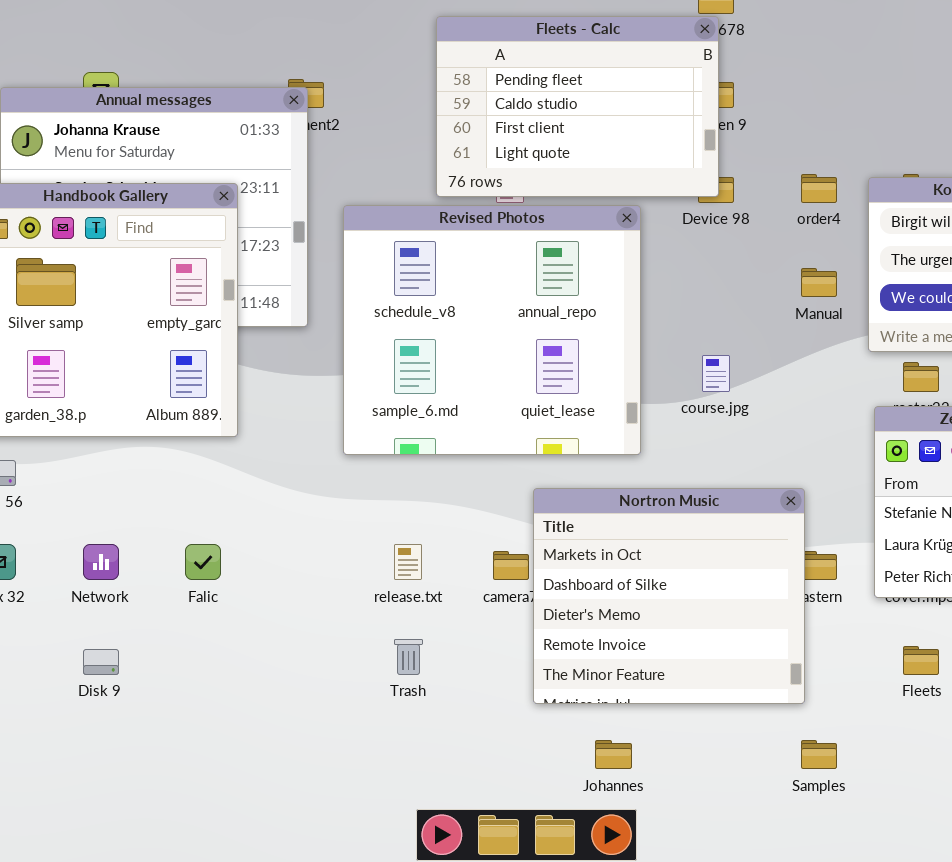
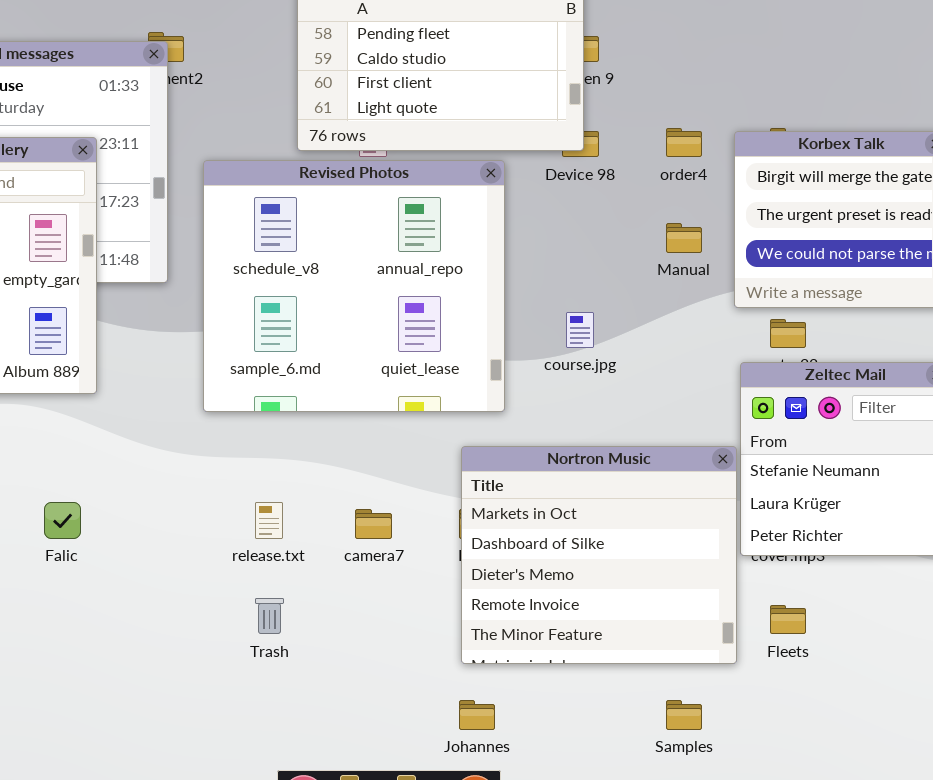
Nortron Music: [533,488,805,704] -> [461,446,737,664], moved

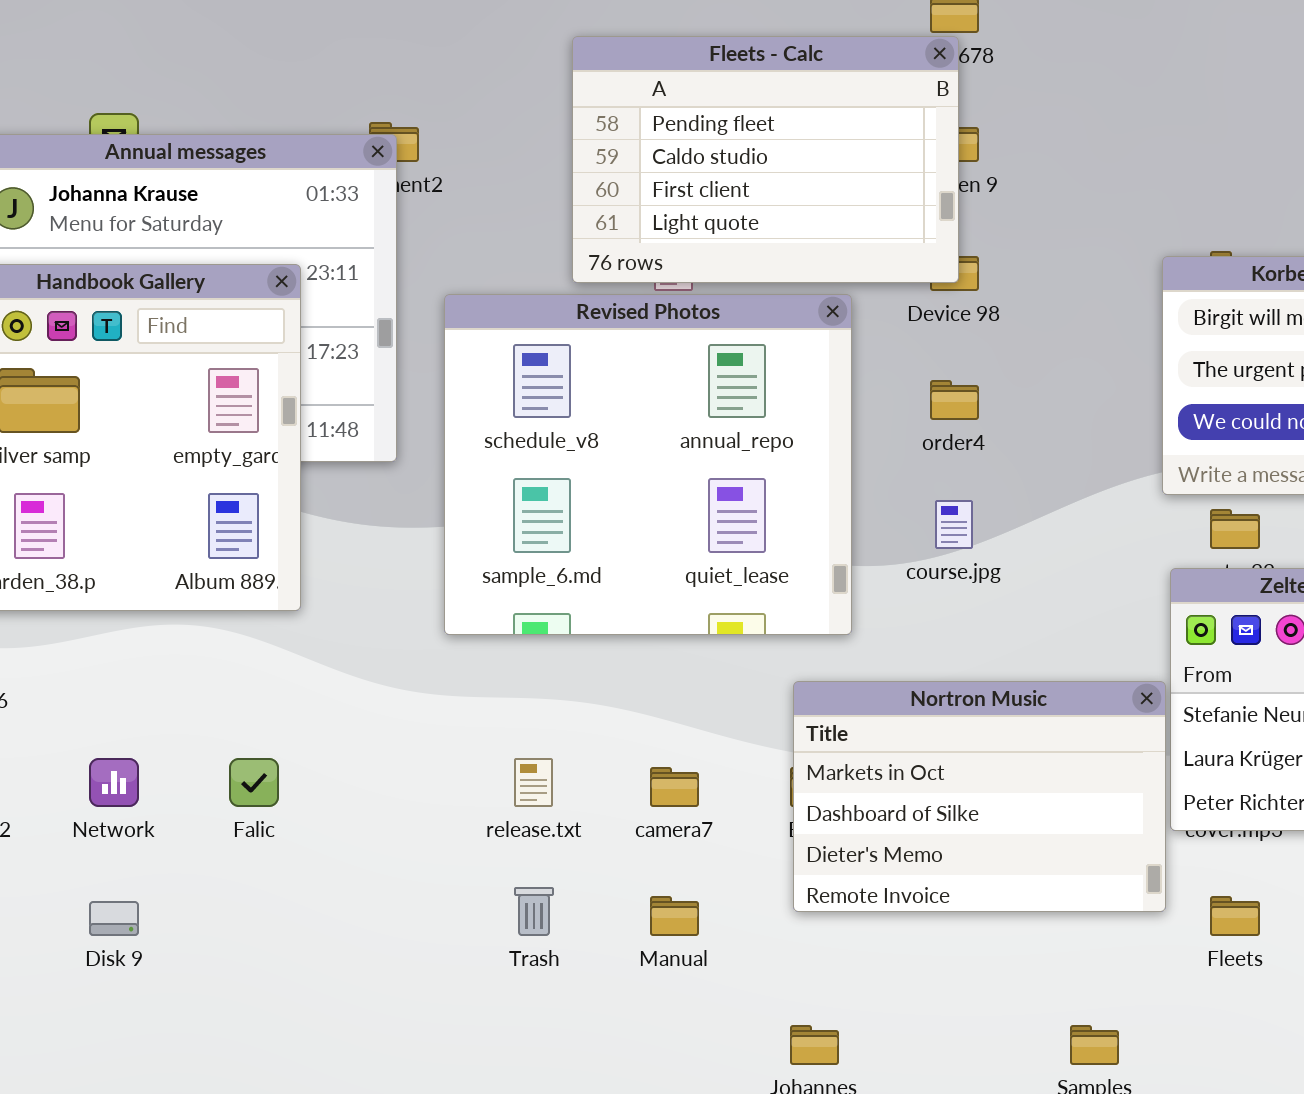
order4: [666,128,702,157] -> [930,380,979,420], moved
Manual: [666,223,702,253] -> [650,896,699,936], moved
Nortron Music: [461,446,737,664] -> [793,681,1166,912], resized

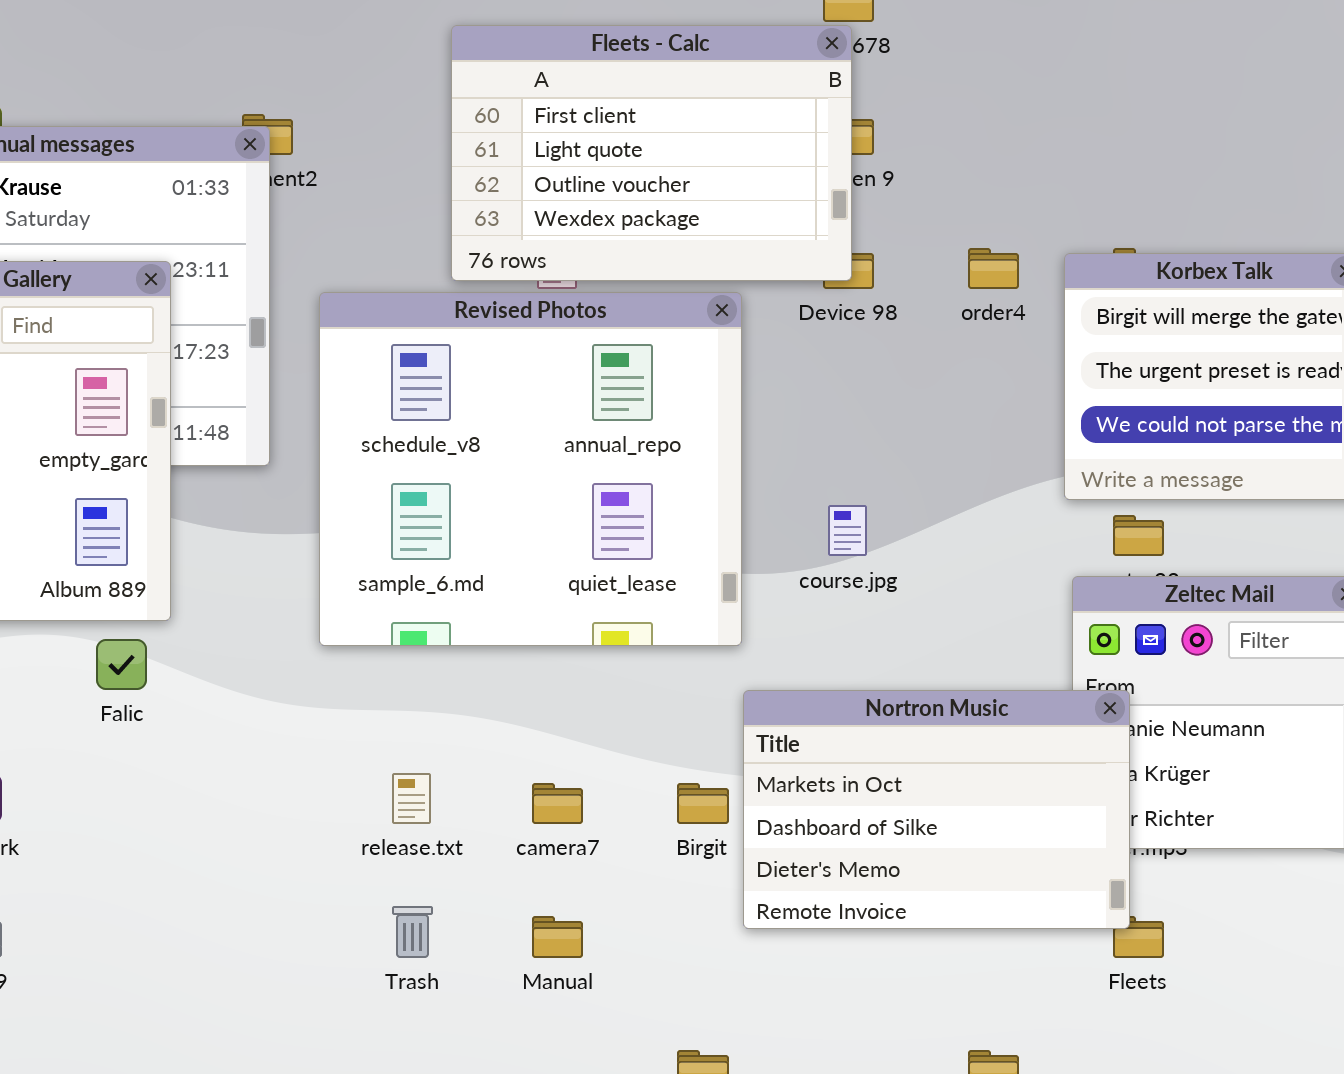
Fleets - Calc: [572,36,959,283] -> [451,25,852,281], scrolled down 2 rows
order4: [930,380,979,420] -> [968,248,1019,289], moved
Nortron Music: [793,681,1166,912] -> [743,690,1130,929], moved
Falic: [229,758,279,807] -> [96,639,147,690], moved

